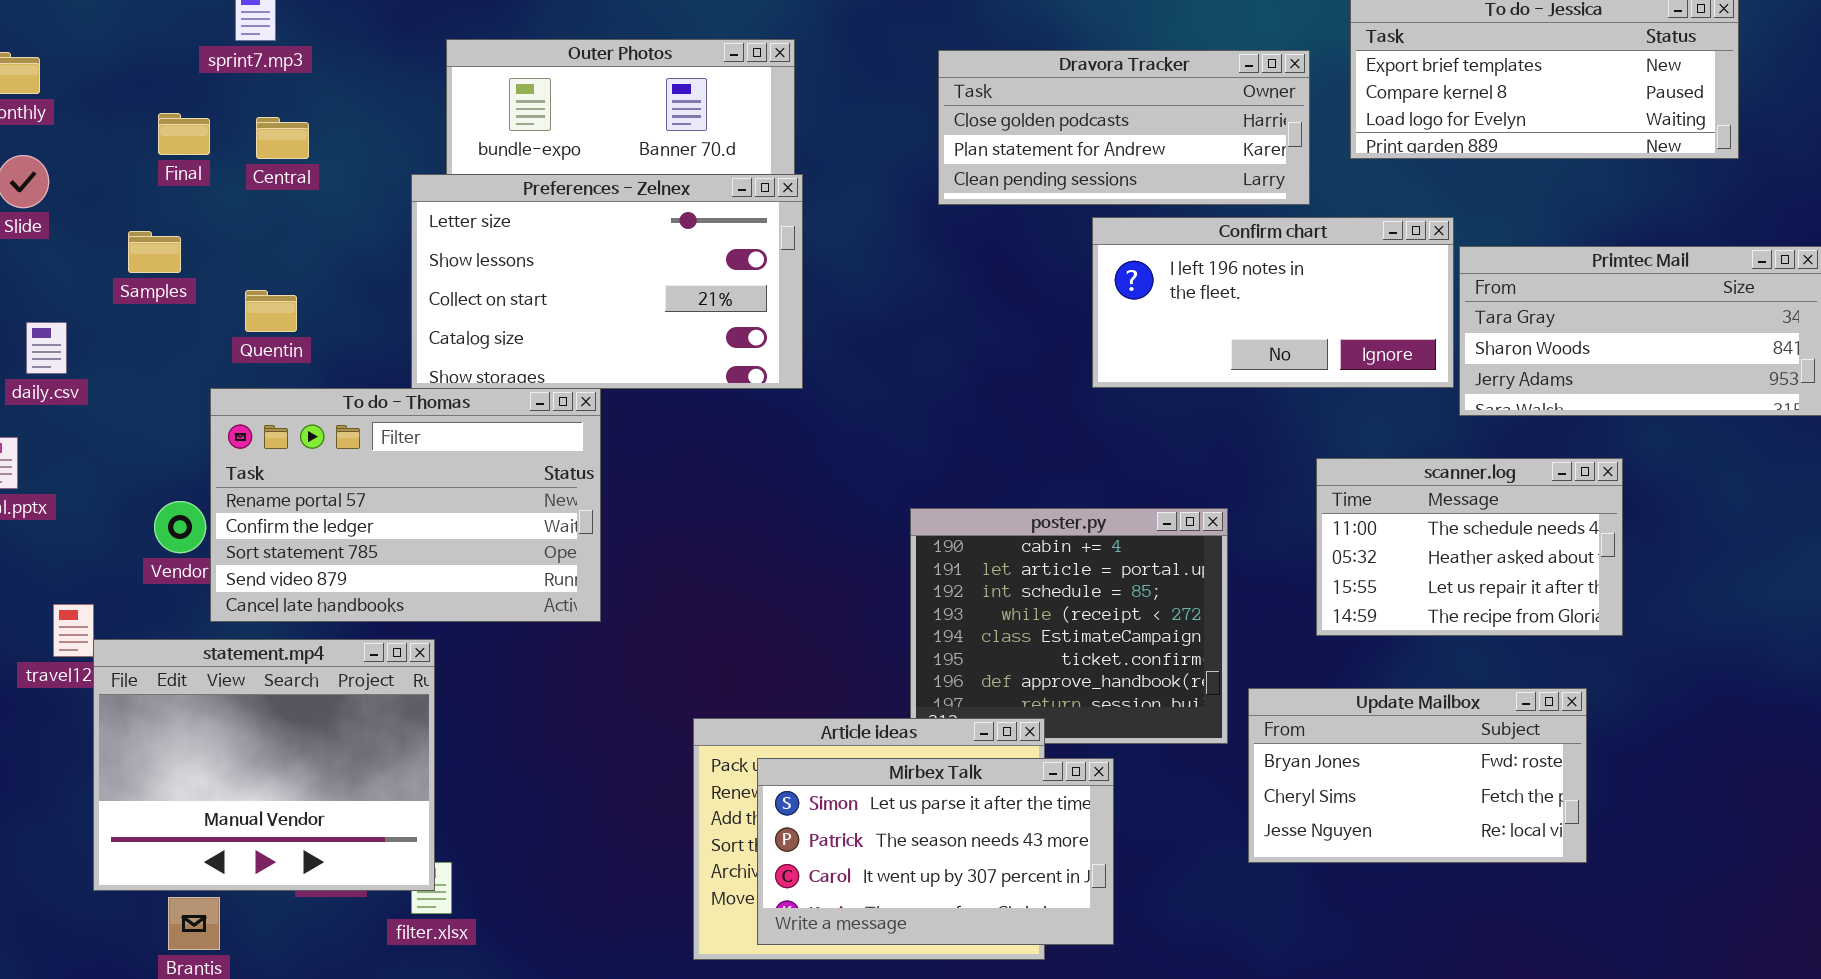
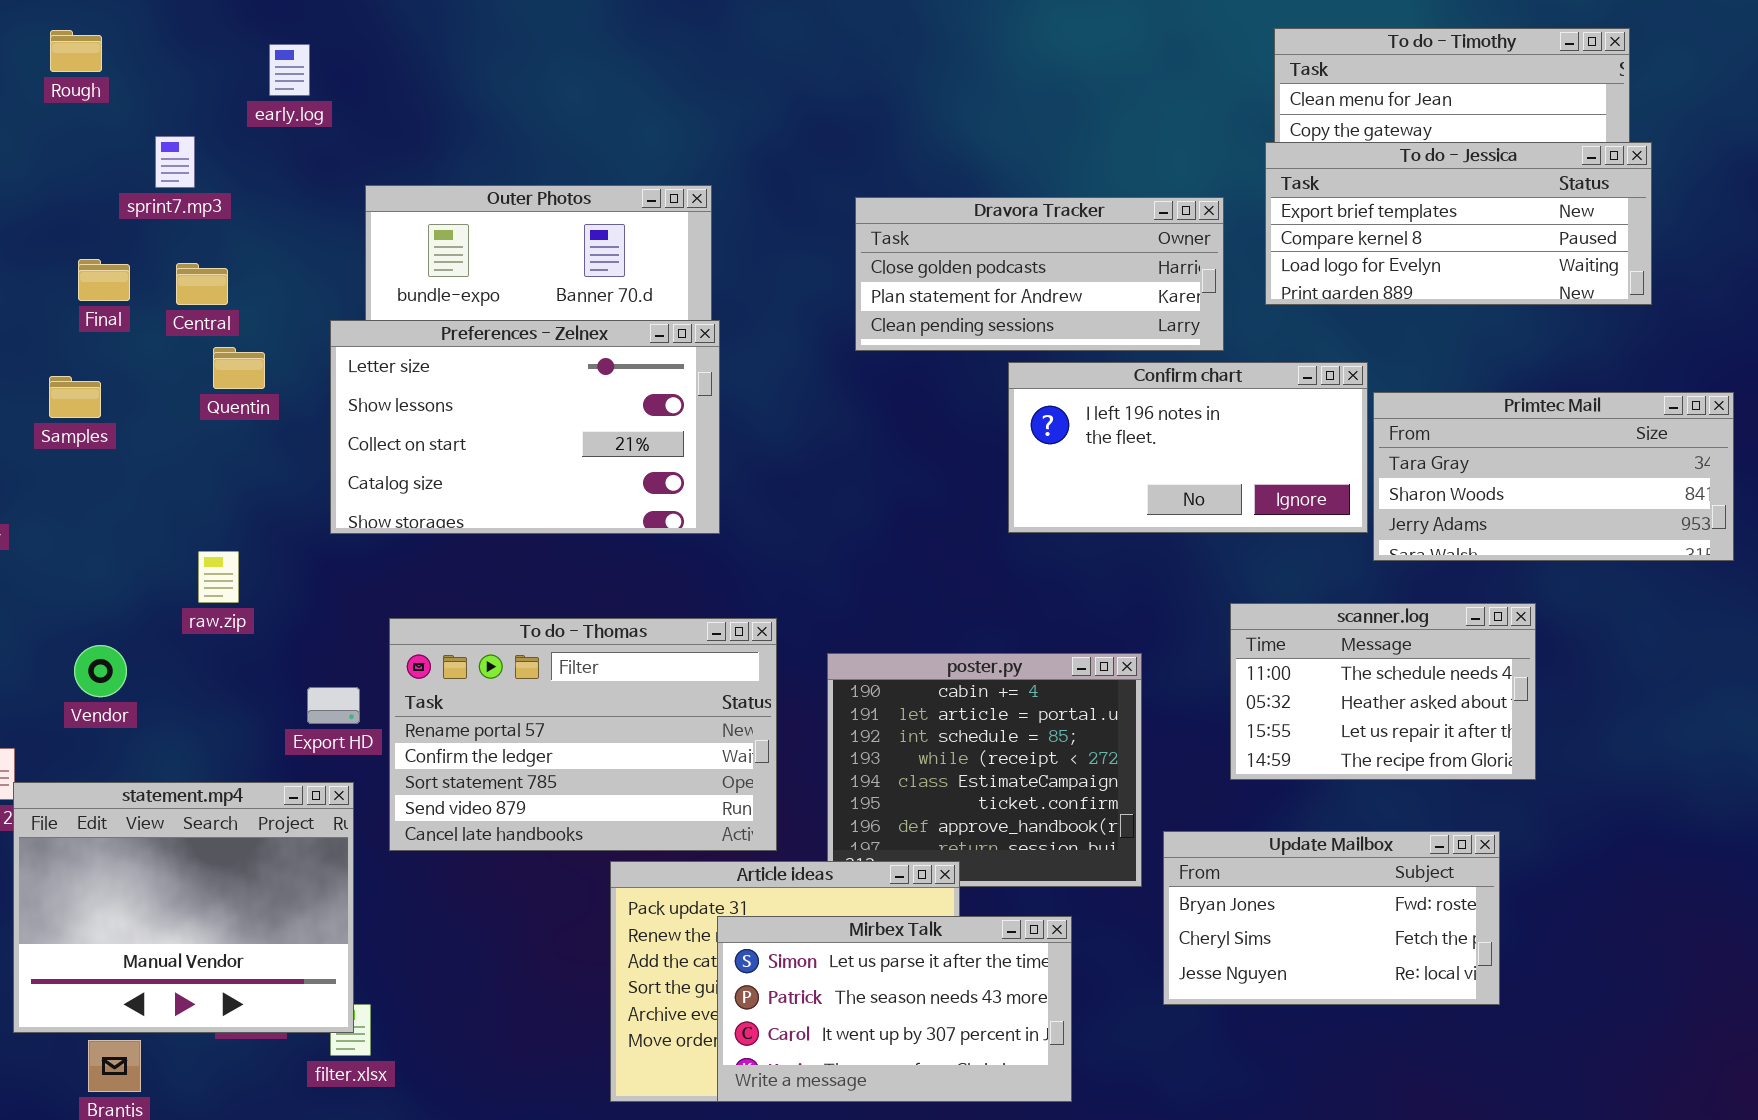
Quentin: [245,290,297,332] -> [213,347,265,389], moved
To do - Thomas: [210,388,601,622] -> [389,618,777,851], moved
Mirbex Talk: [757,758,1114,945] -> [717,916,1072,1102], moved

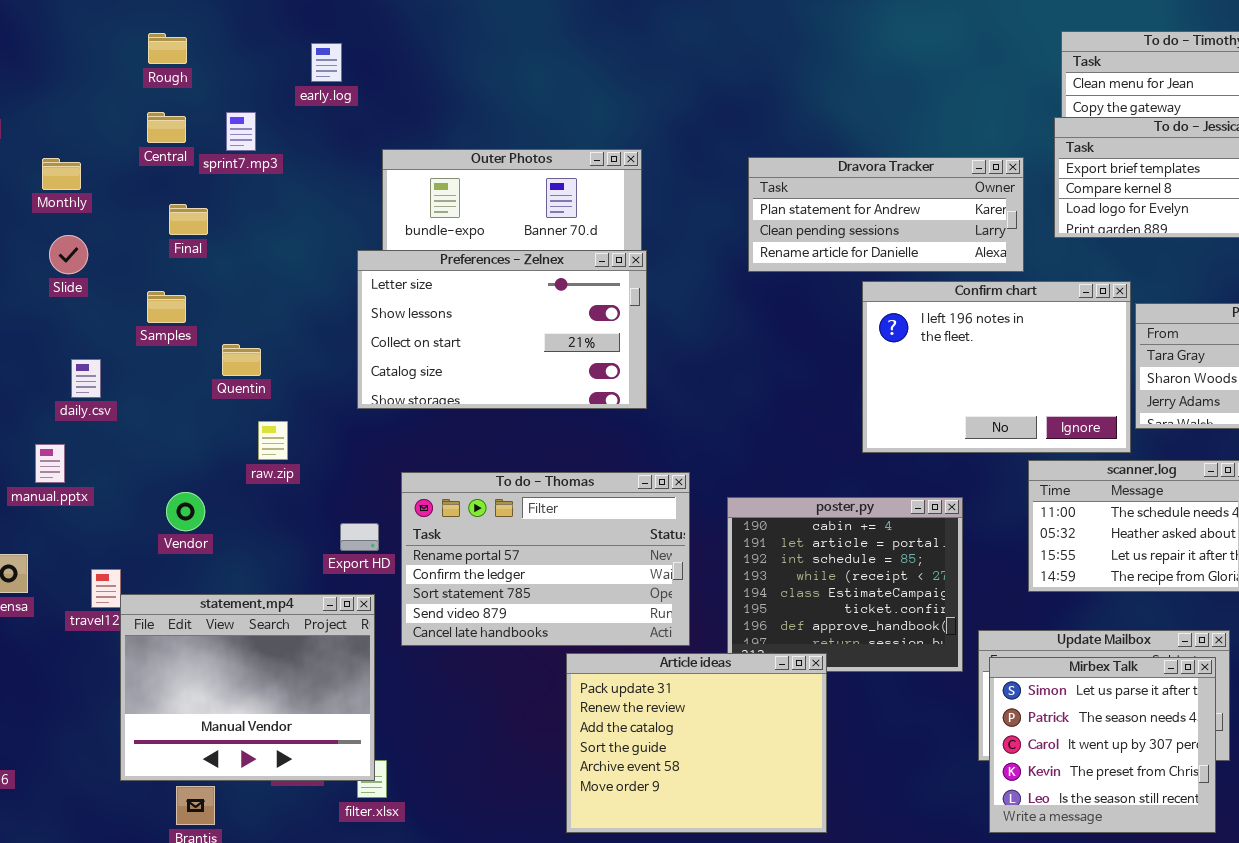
Dravora Tracker: [855,197,1224,351] -> [748,157,1024,272], scrolled down 1 row
Central: [176,263,228,305] -> [147,112,186,143], moved
Quentin: [213,347,265,389] -> [222,344,261,376], moved
Confirm chart: [1008,362,1368,533] -> [862,281,1131,453], resized
Mirbex Talk: [717,916,1072,1102] -> [989,657,1216,833], moved, resized

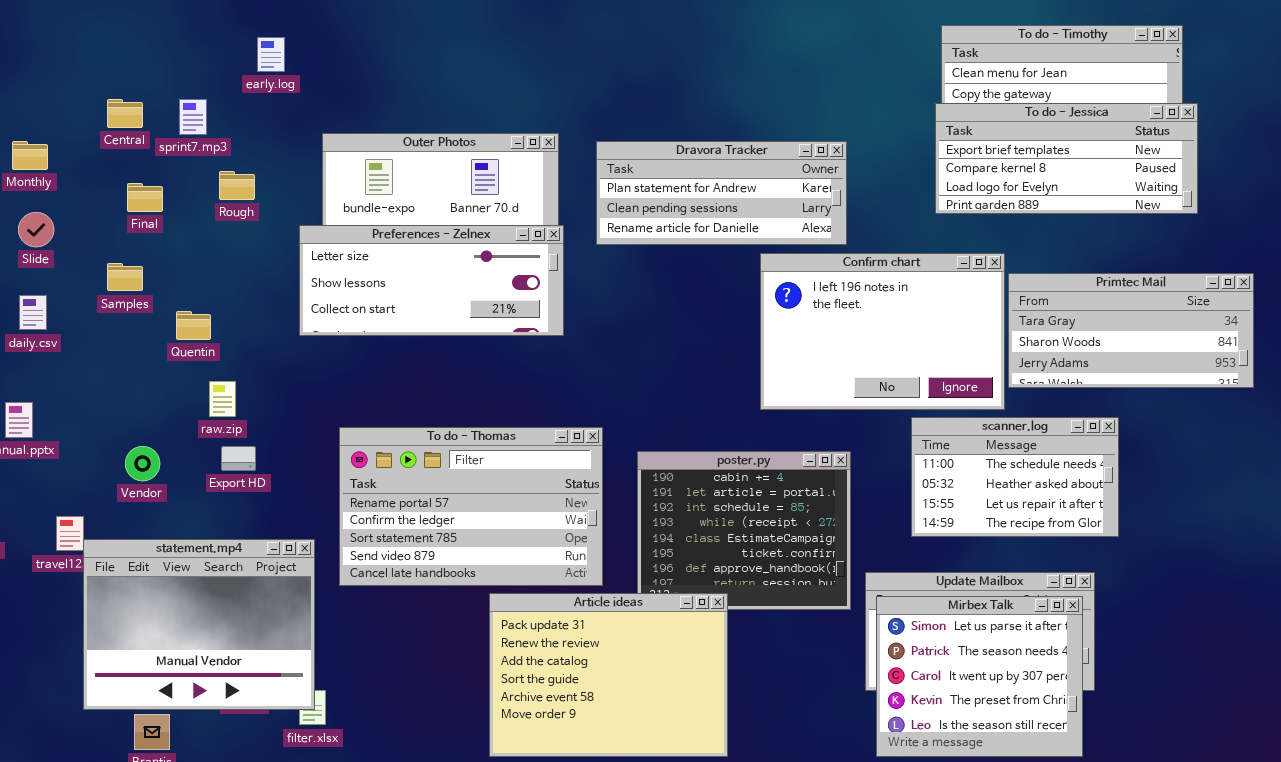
Rough: [148,33,187,64] -> [219,171,255,200], moved
Dravora Tracker: [748,157,1024,272] -> [596,141,847,245], moved
Preferences - Zelnex: [357,250,647,409] -> [299,225,564,336], resized
daily.csv: [71,359,101,398] -> [19,295,47,330], moved
Export HD: [340,523,379,551] -> [221,446,256,471], moved

